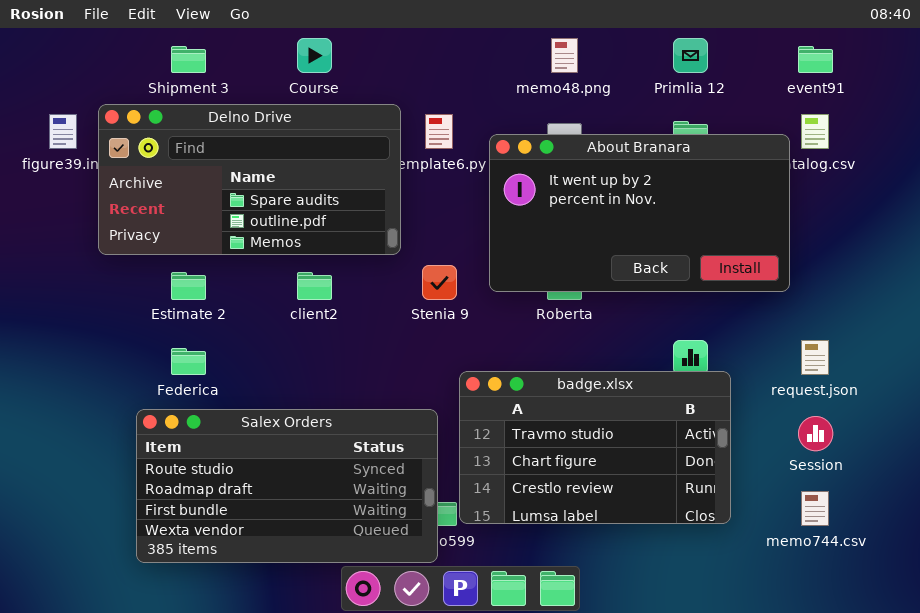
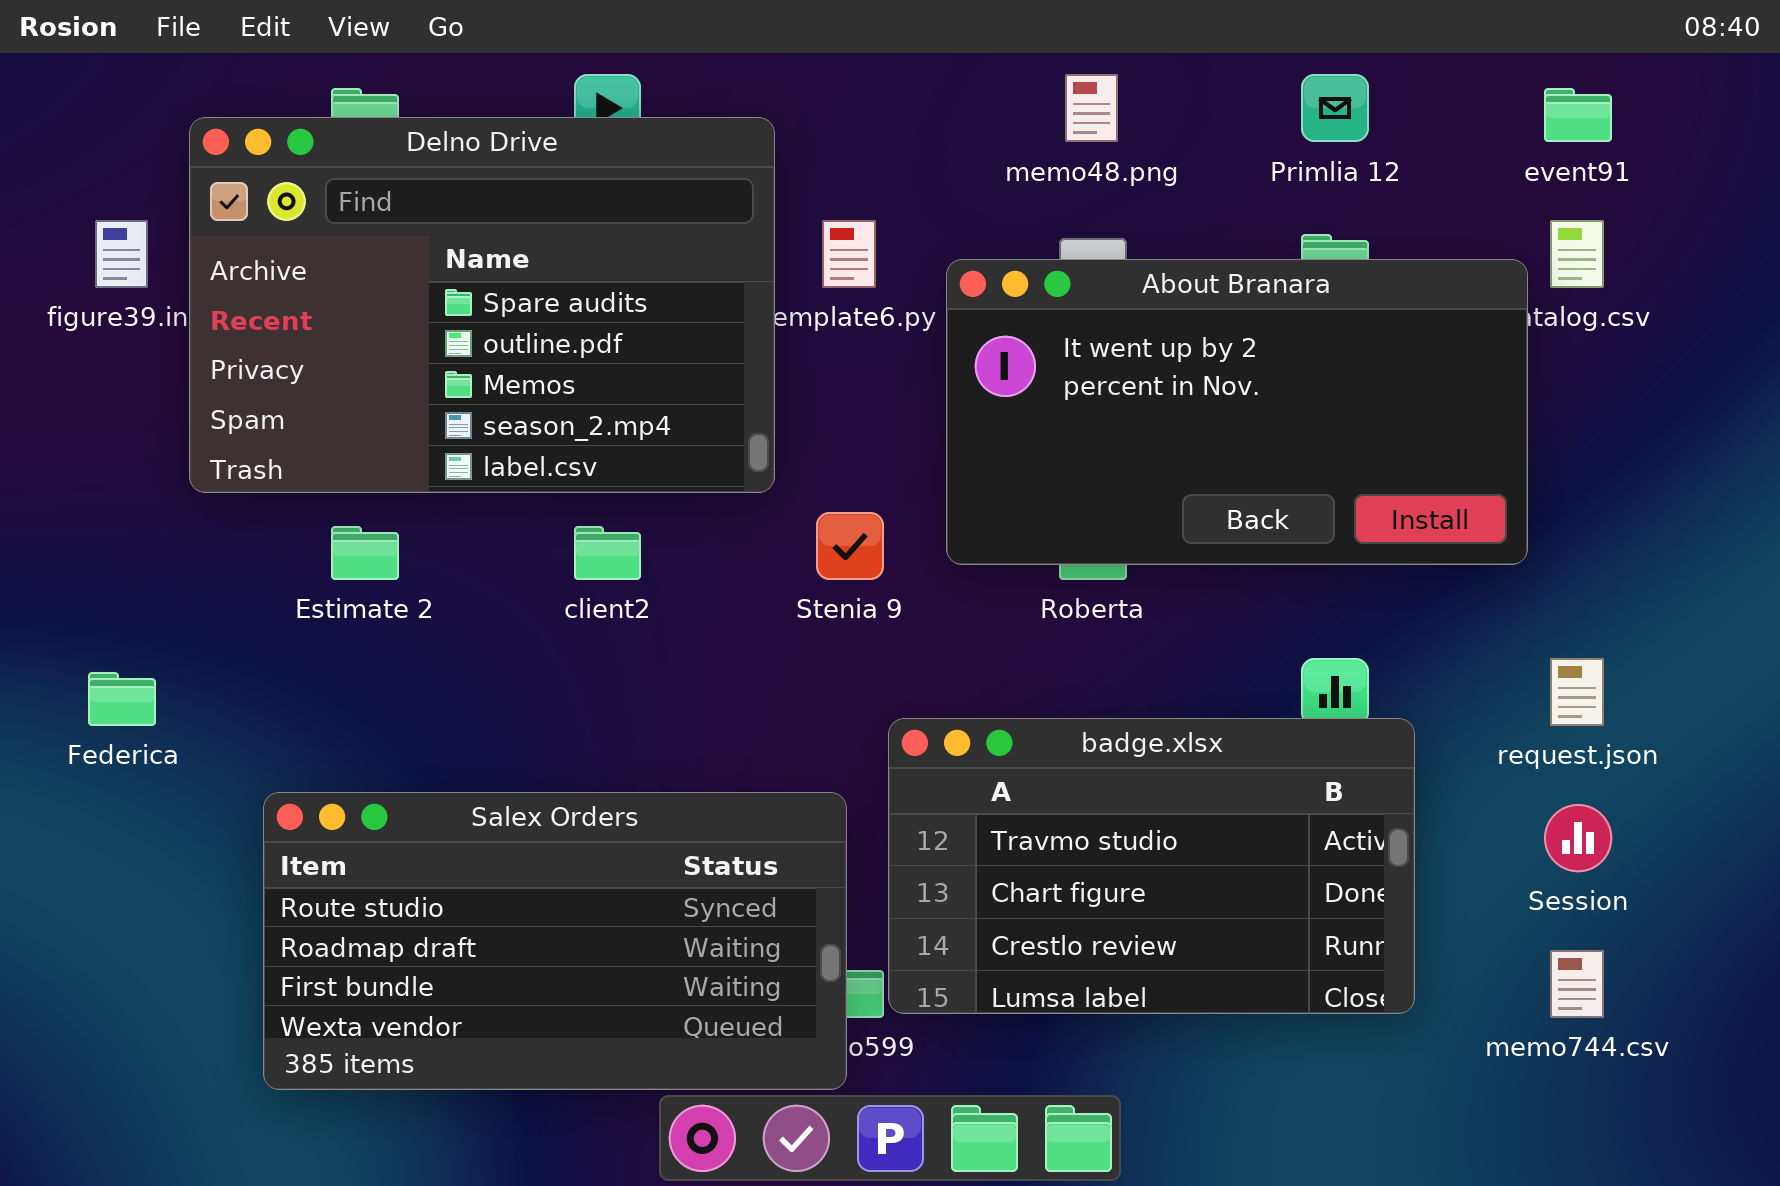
Delno Drive: [98,104,401,255] -> [189,117,775,493], resized
Federica: [171,348,206,375] -> [88,672,156,726], moved

